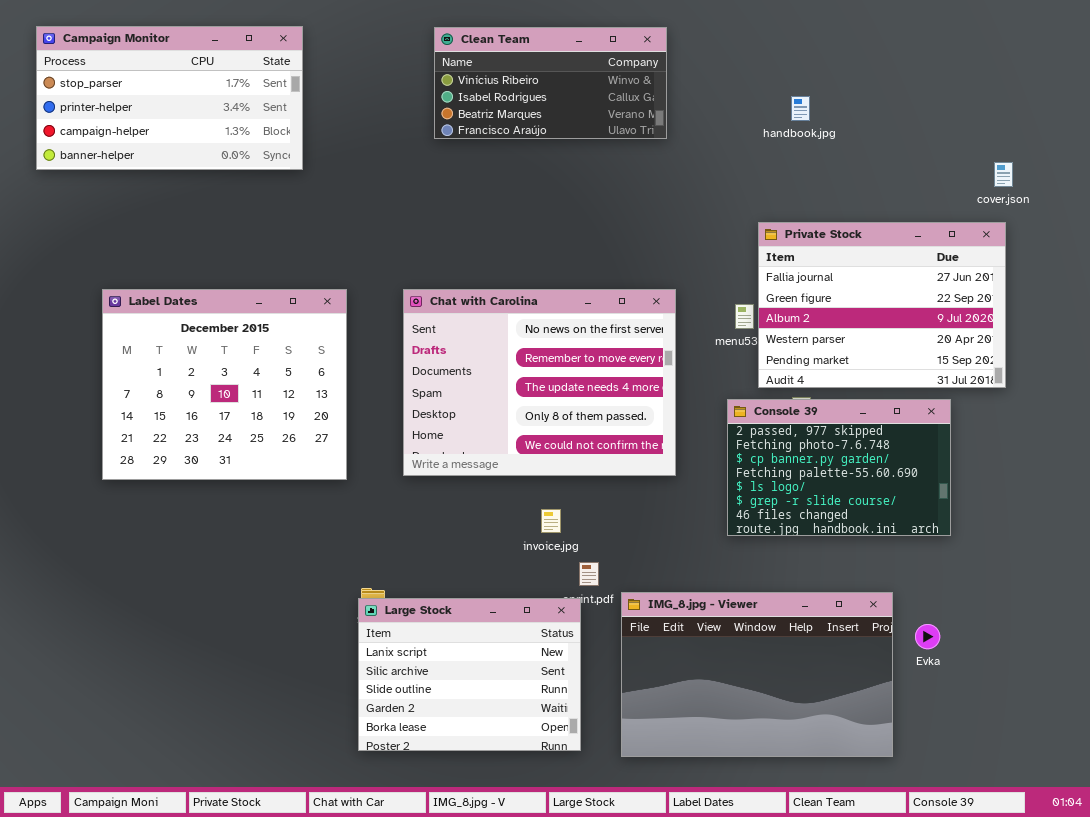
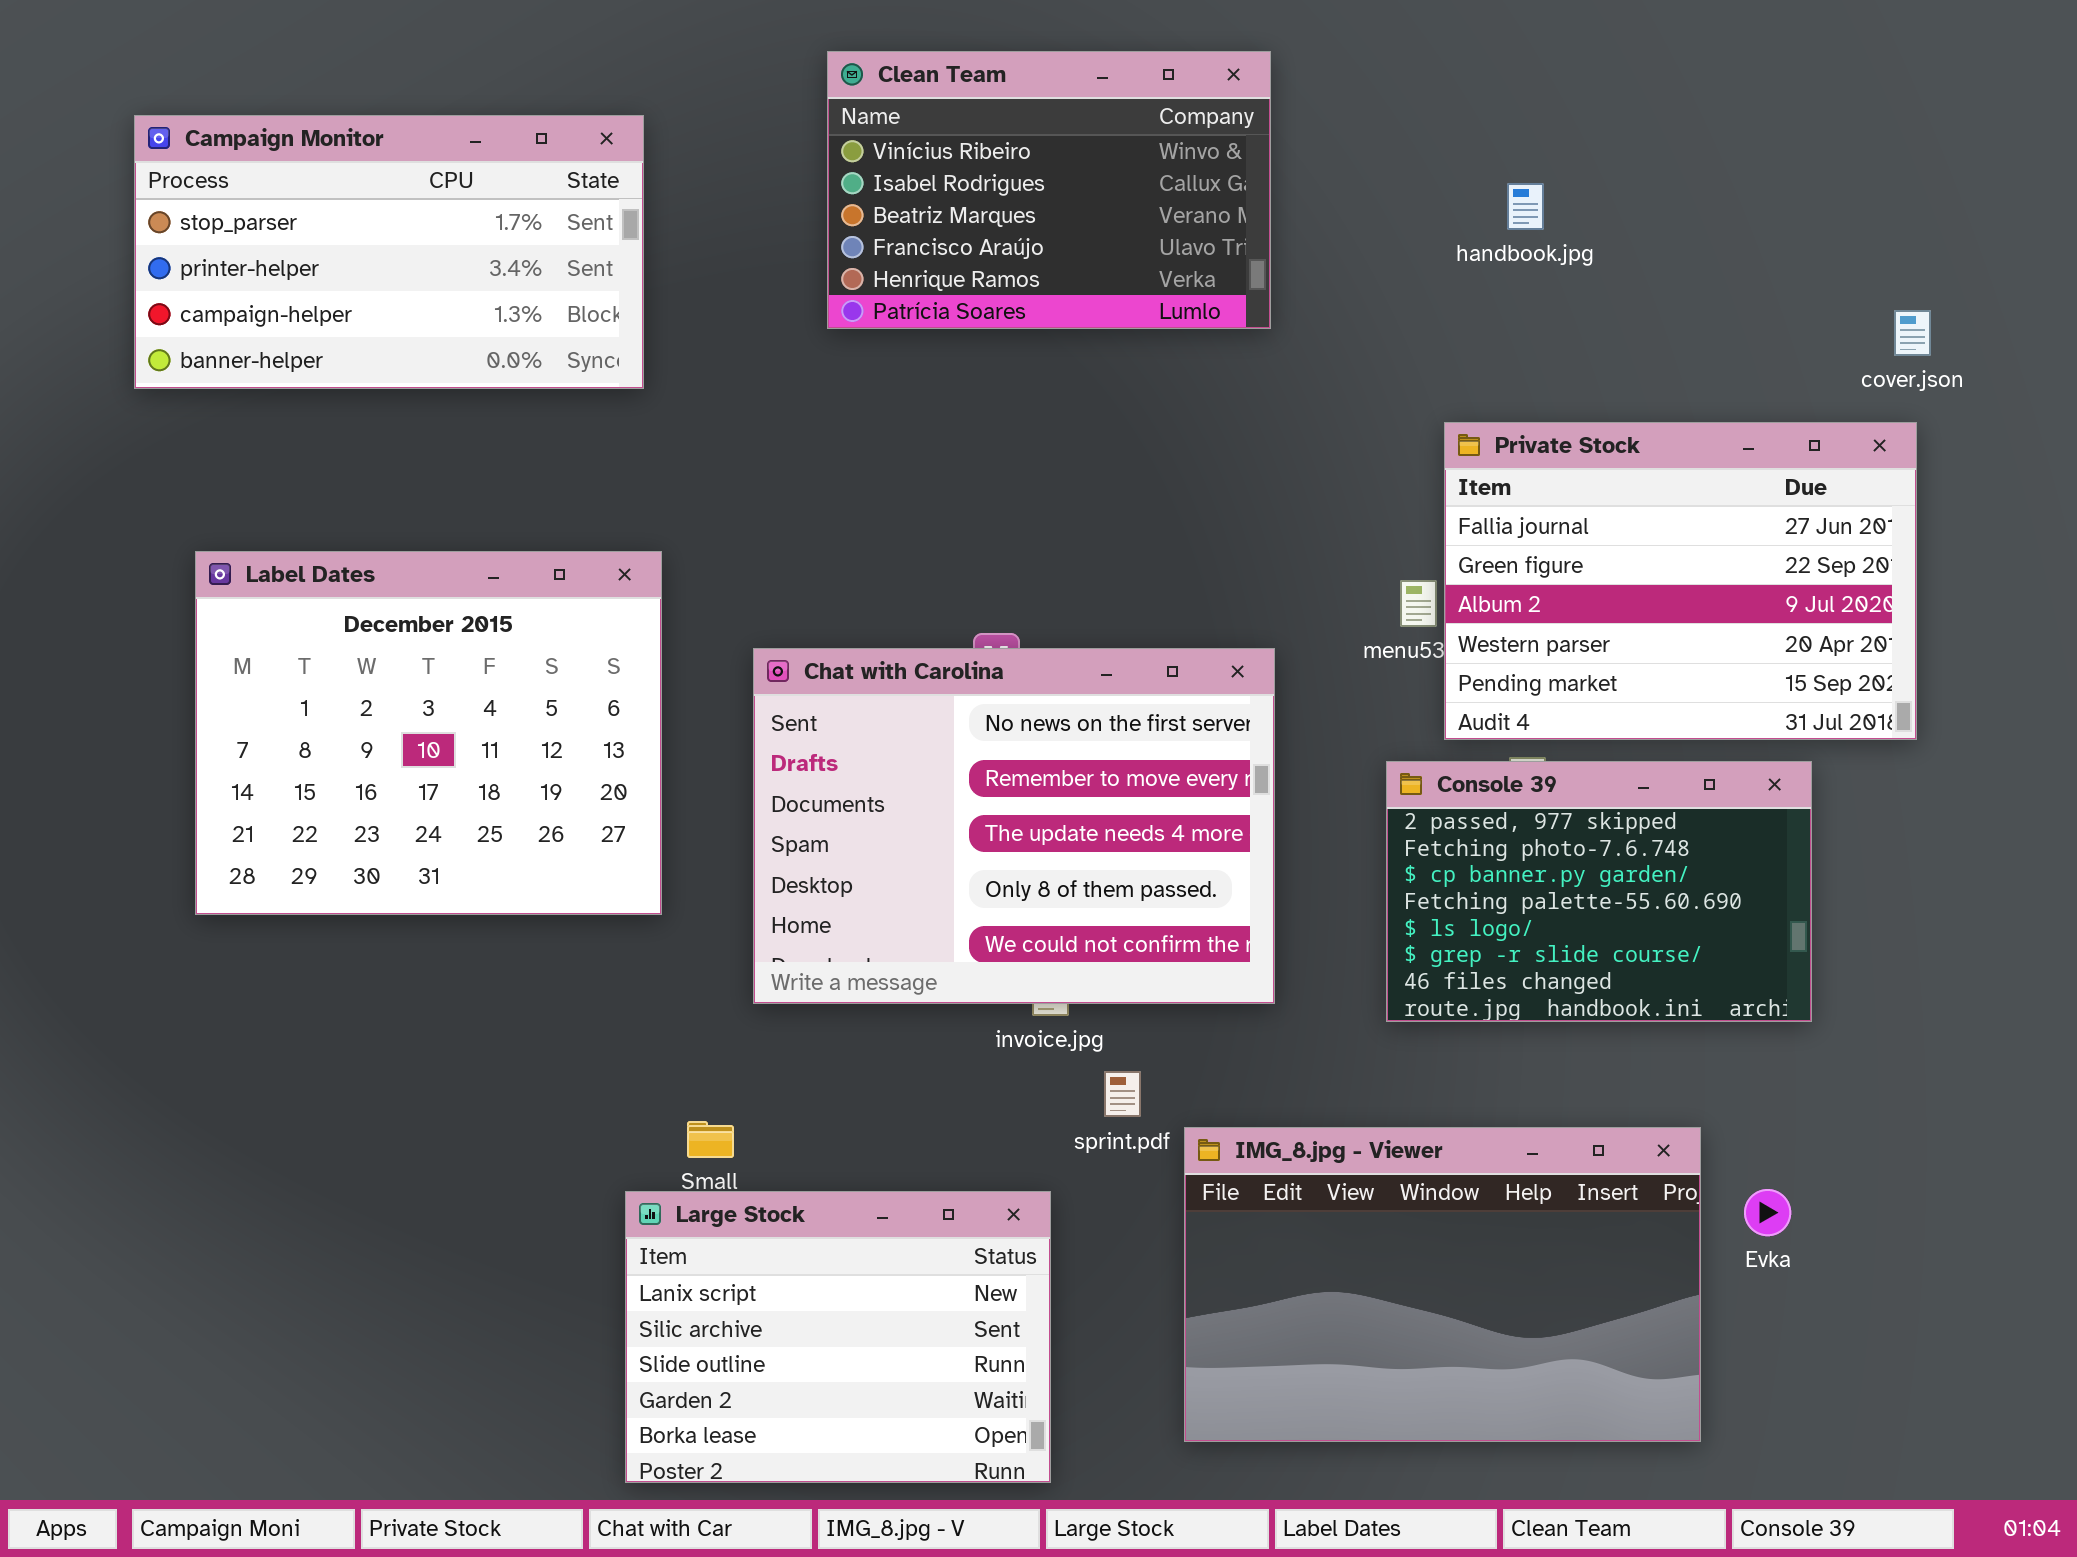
Campaign Monitor: [36,26,303,170] -> [134,115,644,389], moved
Clean Team: [434,27,667,139] -> [827,51,1271,329], resized
Chat with Carolina: [403,289,676,476] -> [753,648,1275,1004], moved
Large Stock: [358,598,581,751] -> [625,1191,1051,1483], moved

